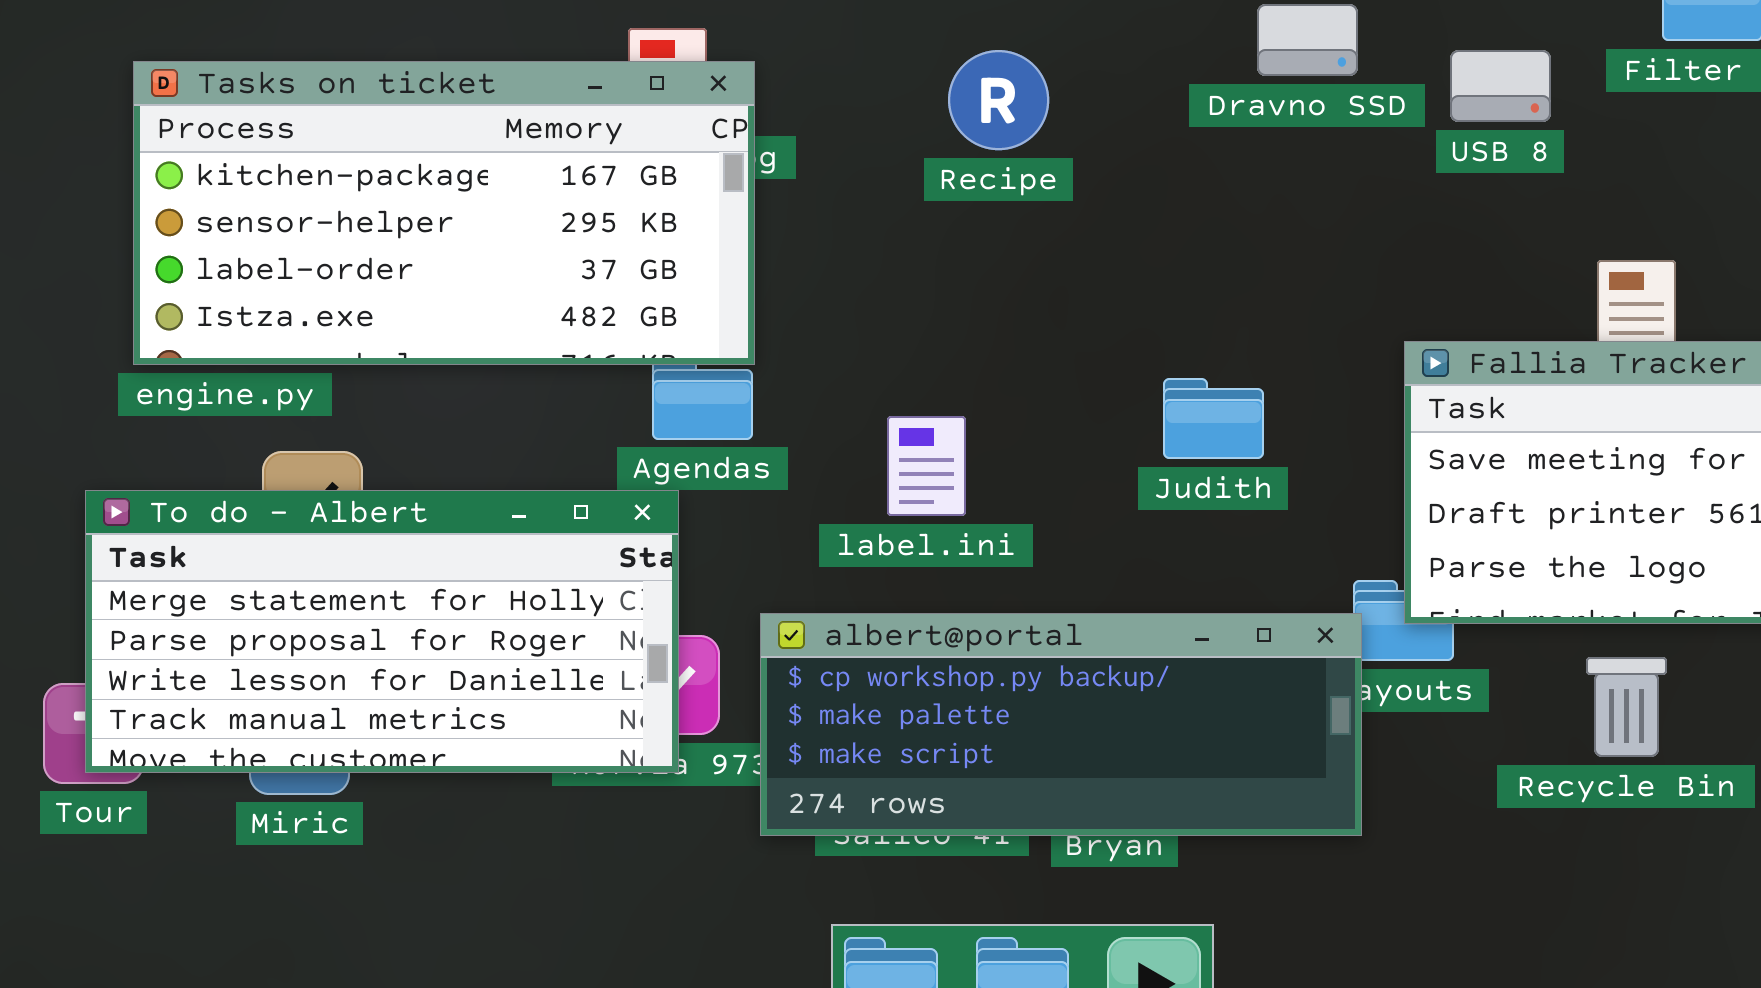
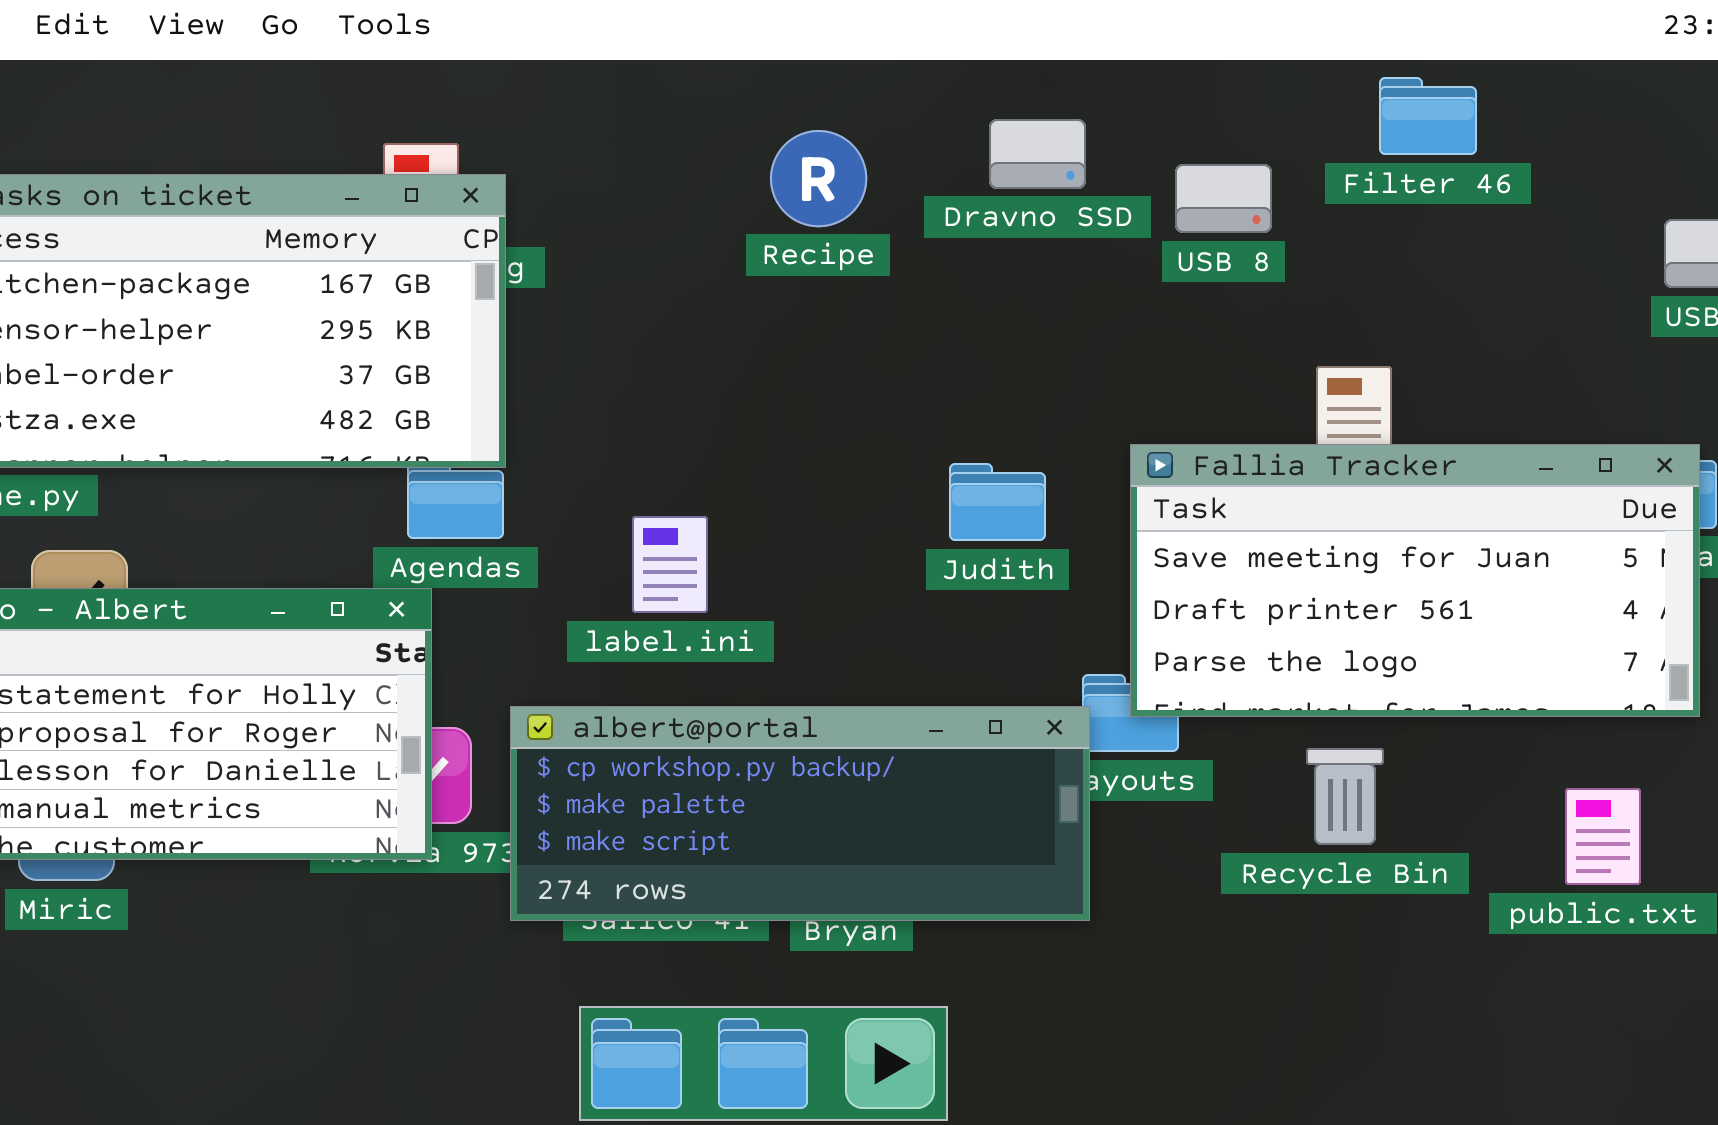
Recipe: [948,50,1049,150] -> [770,130,867,227], moved
Judith: [1163,378,1264,459] -> [949,463,1046,541], moved

